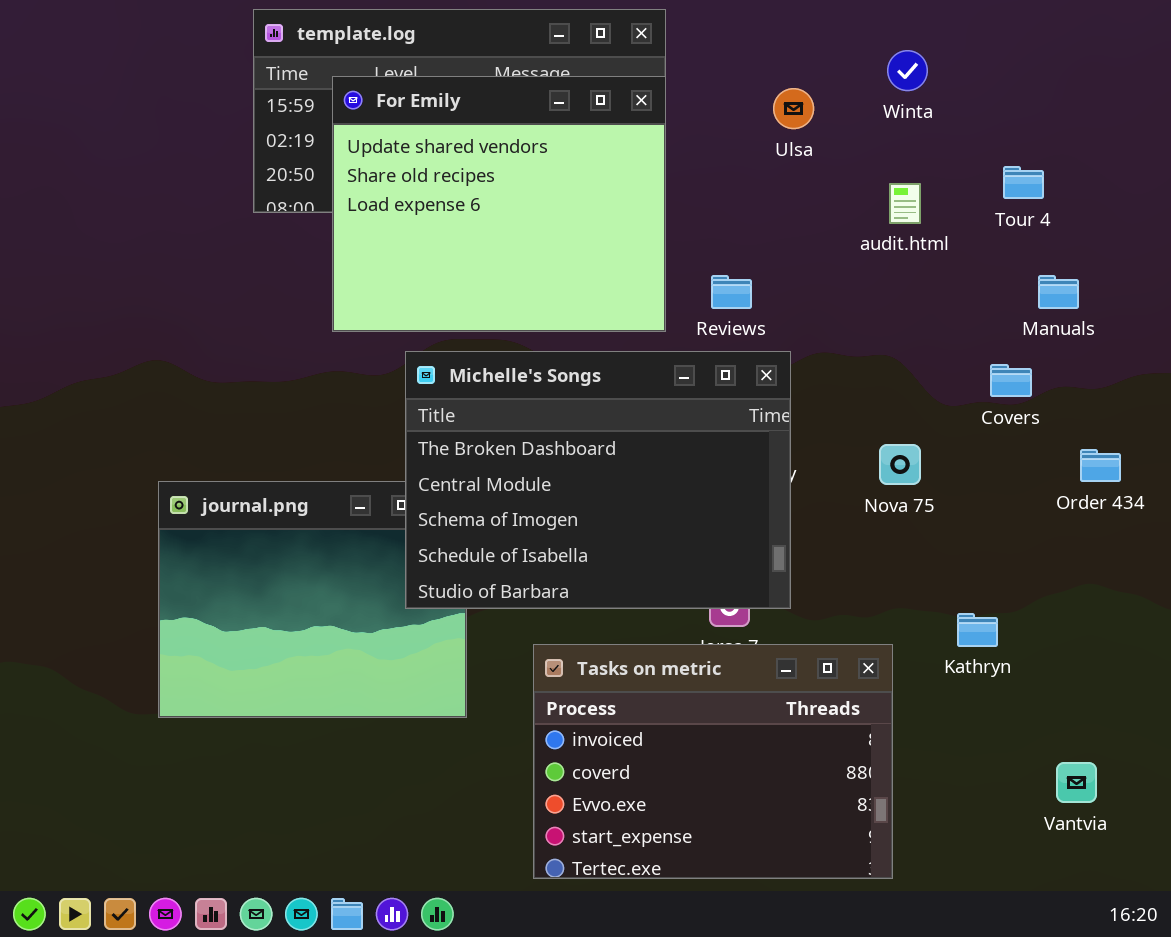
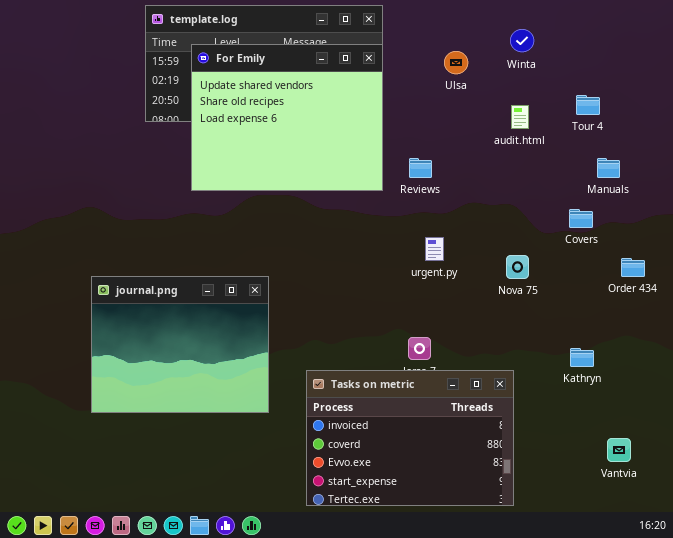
Michelle's Songs: [405,351,791,609] -> none, closed
Kathryn: [957,613,998,647] -> [570,348,594,367], moved

